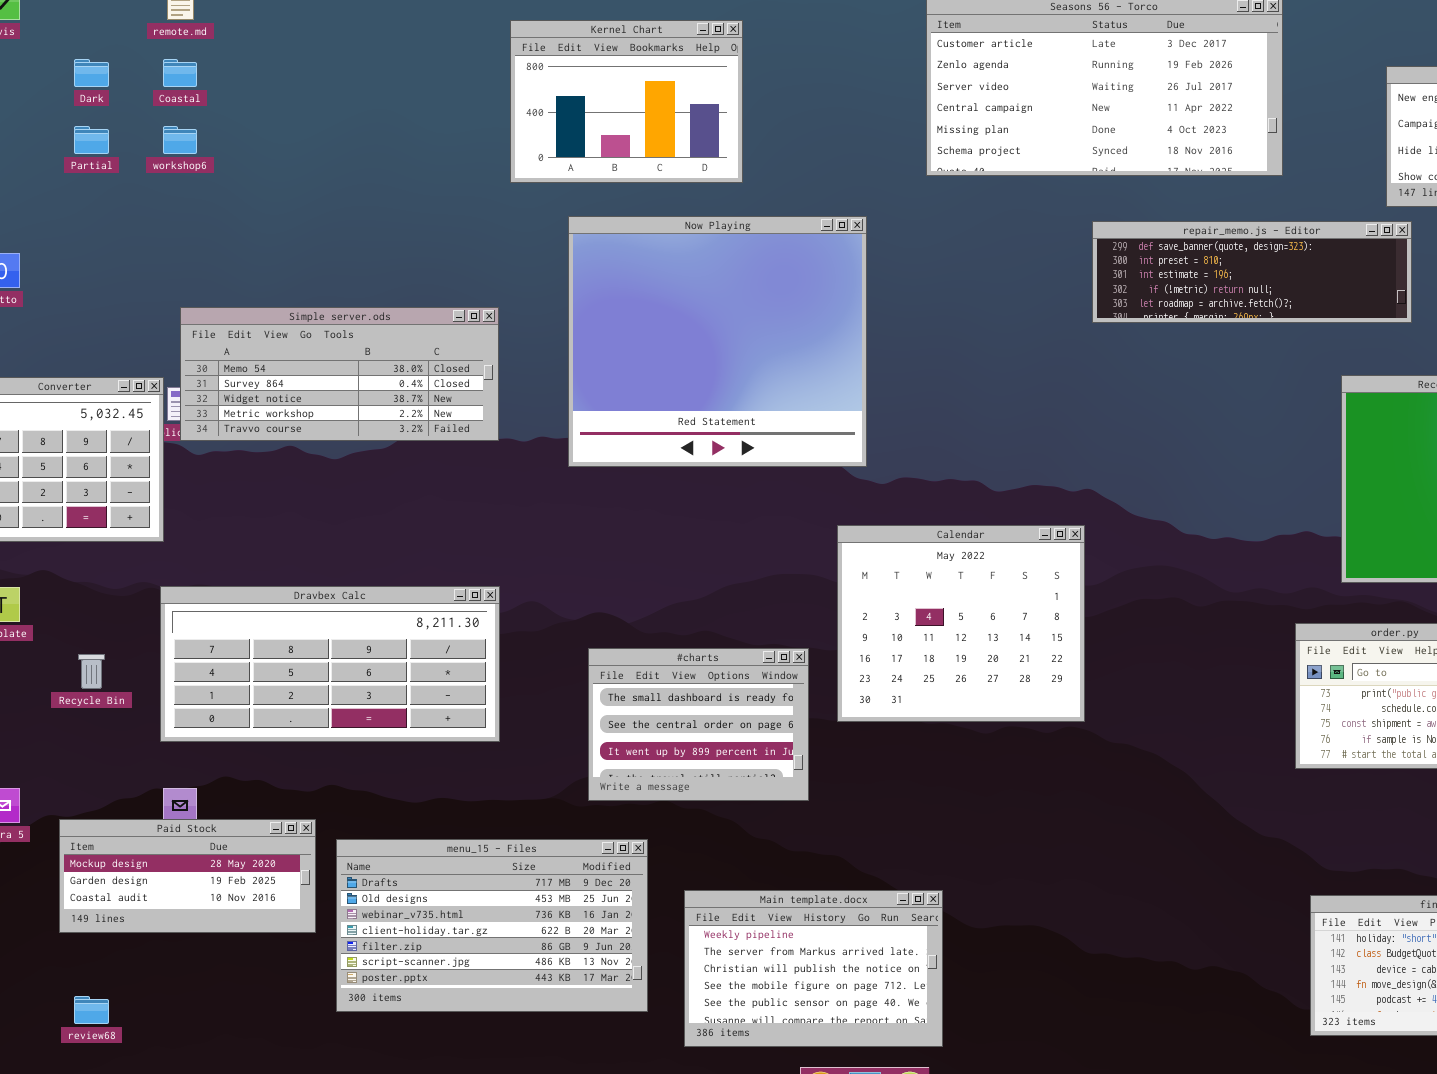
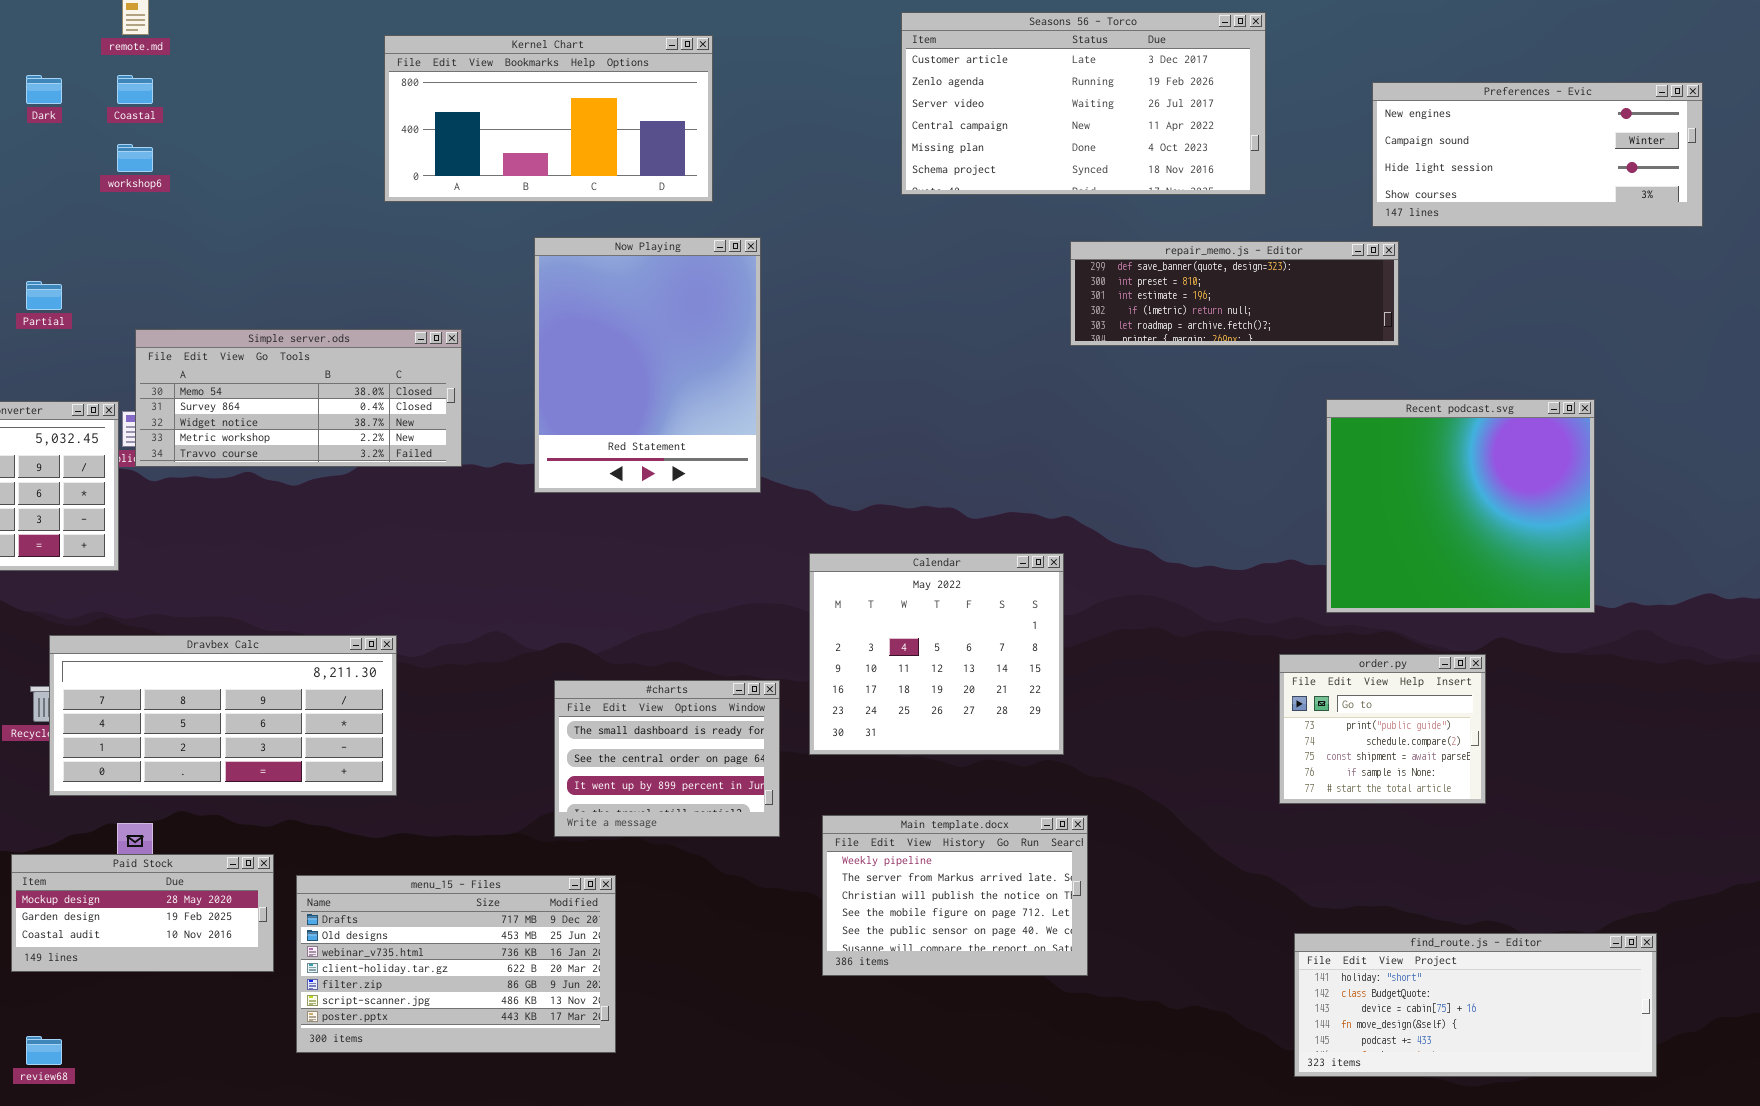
Kernel Chart: [510,20,743,183] -> [384,35,713,202], resized
Partial: [74,126,109,154] -> [26,281,62,310], moved
Now Playing: [568,216,867,467] -> [534,237,761,493], resized
Dravbex Calc: [160,586,500,742] -> [49,635,397,796], moved
Main template.docx: [684,890,943,1047] -> [822,815,1088,976], moved

